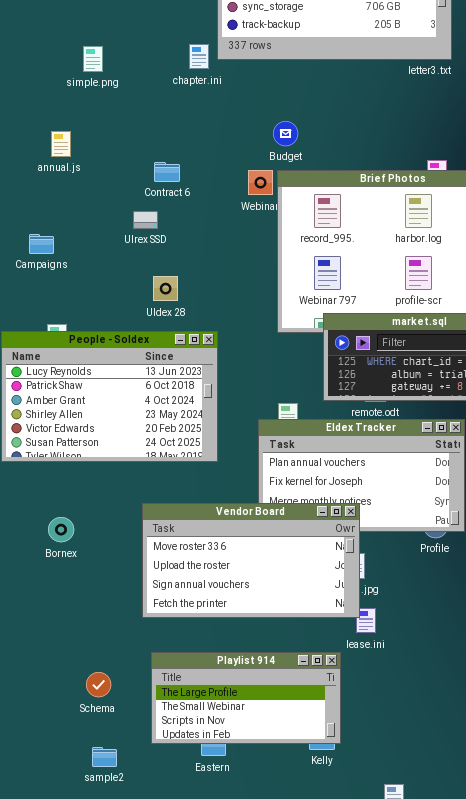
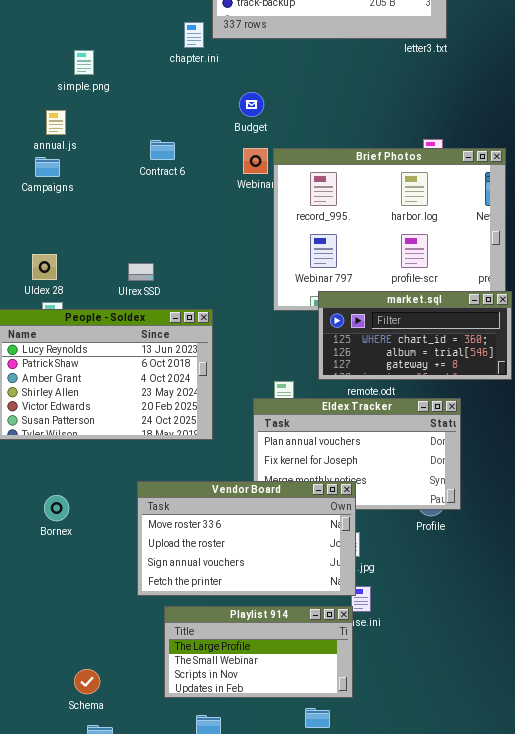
simple.png: [83,46,103,72] -> [74,50,94,75], moved
Budget: [273,121,298,146] -> [239,92,264,117], moved
Ulrex SSD: [133,211,158,229] -> [128,263,154,281], moved
Campaigns: [29,234,54,254] -> [35,157,60,177], moved
Uldex 28: [153,276,178,301] -> [32,254,57,280], moved
Playlist 914: [151,652,341,744] -> [164,606,353,698], moved
Schema: [86,672,111,697] -> [74,669,100,694], moved

